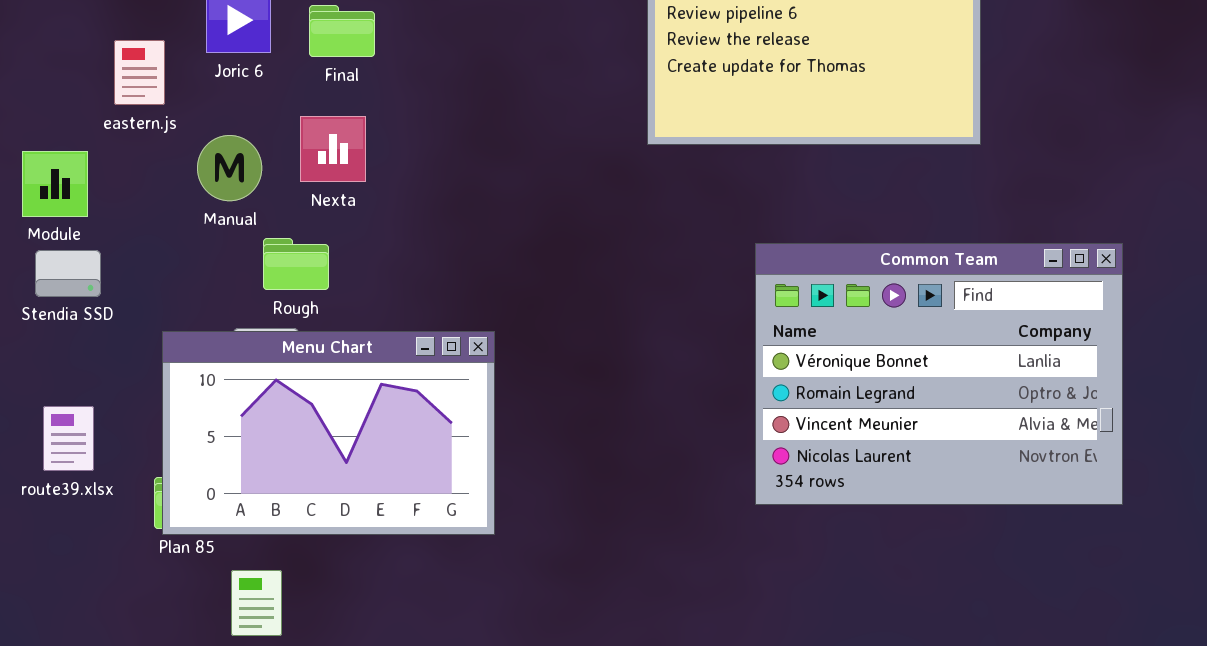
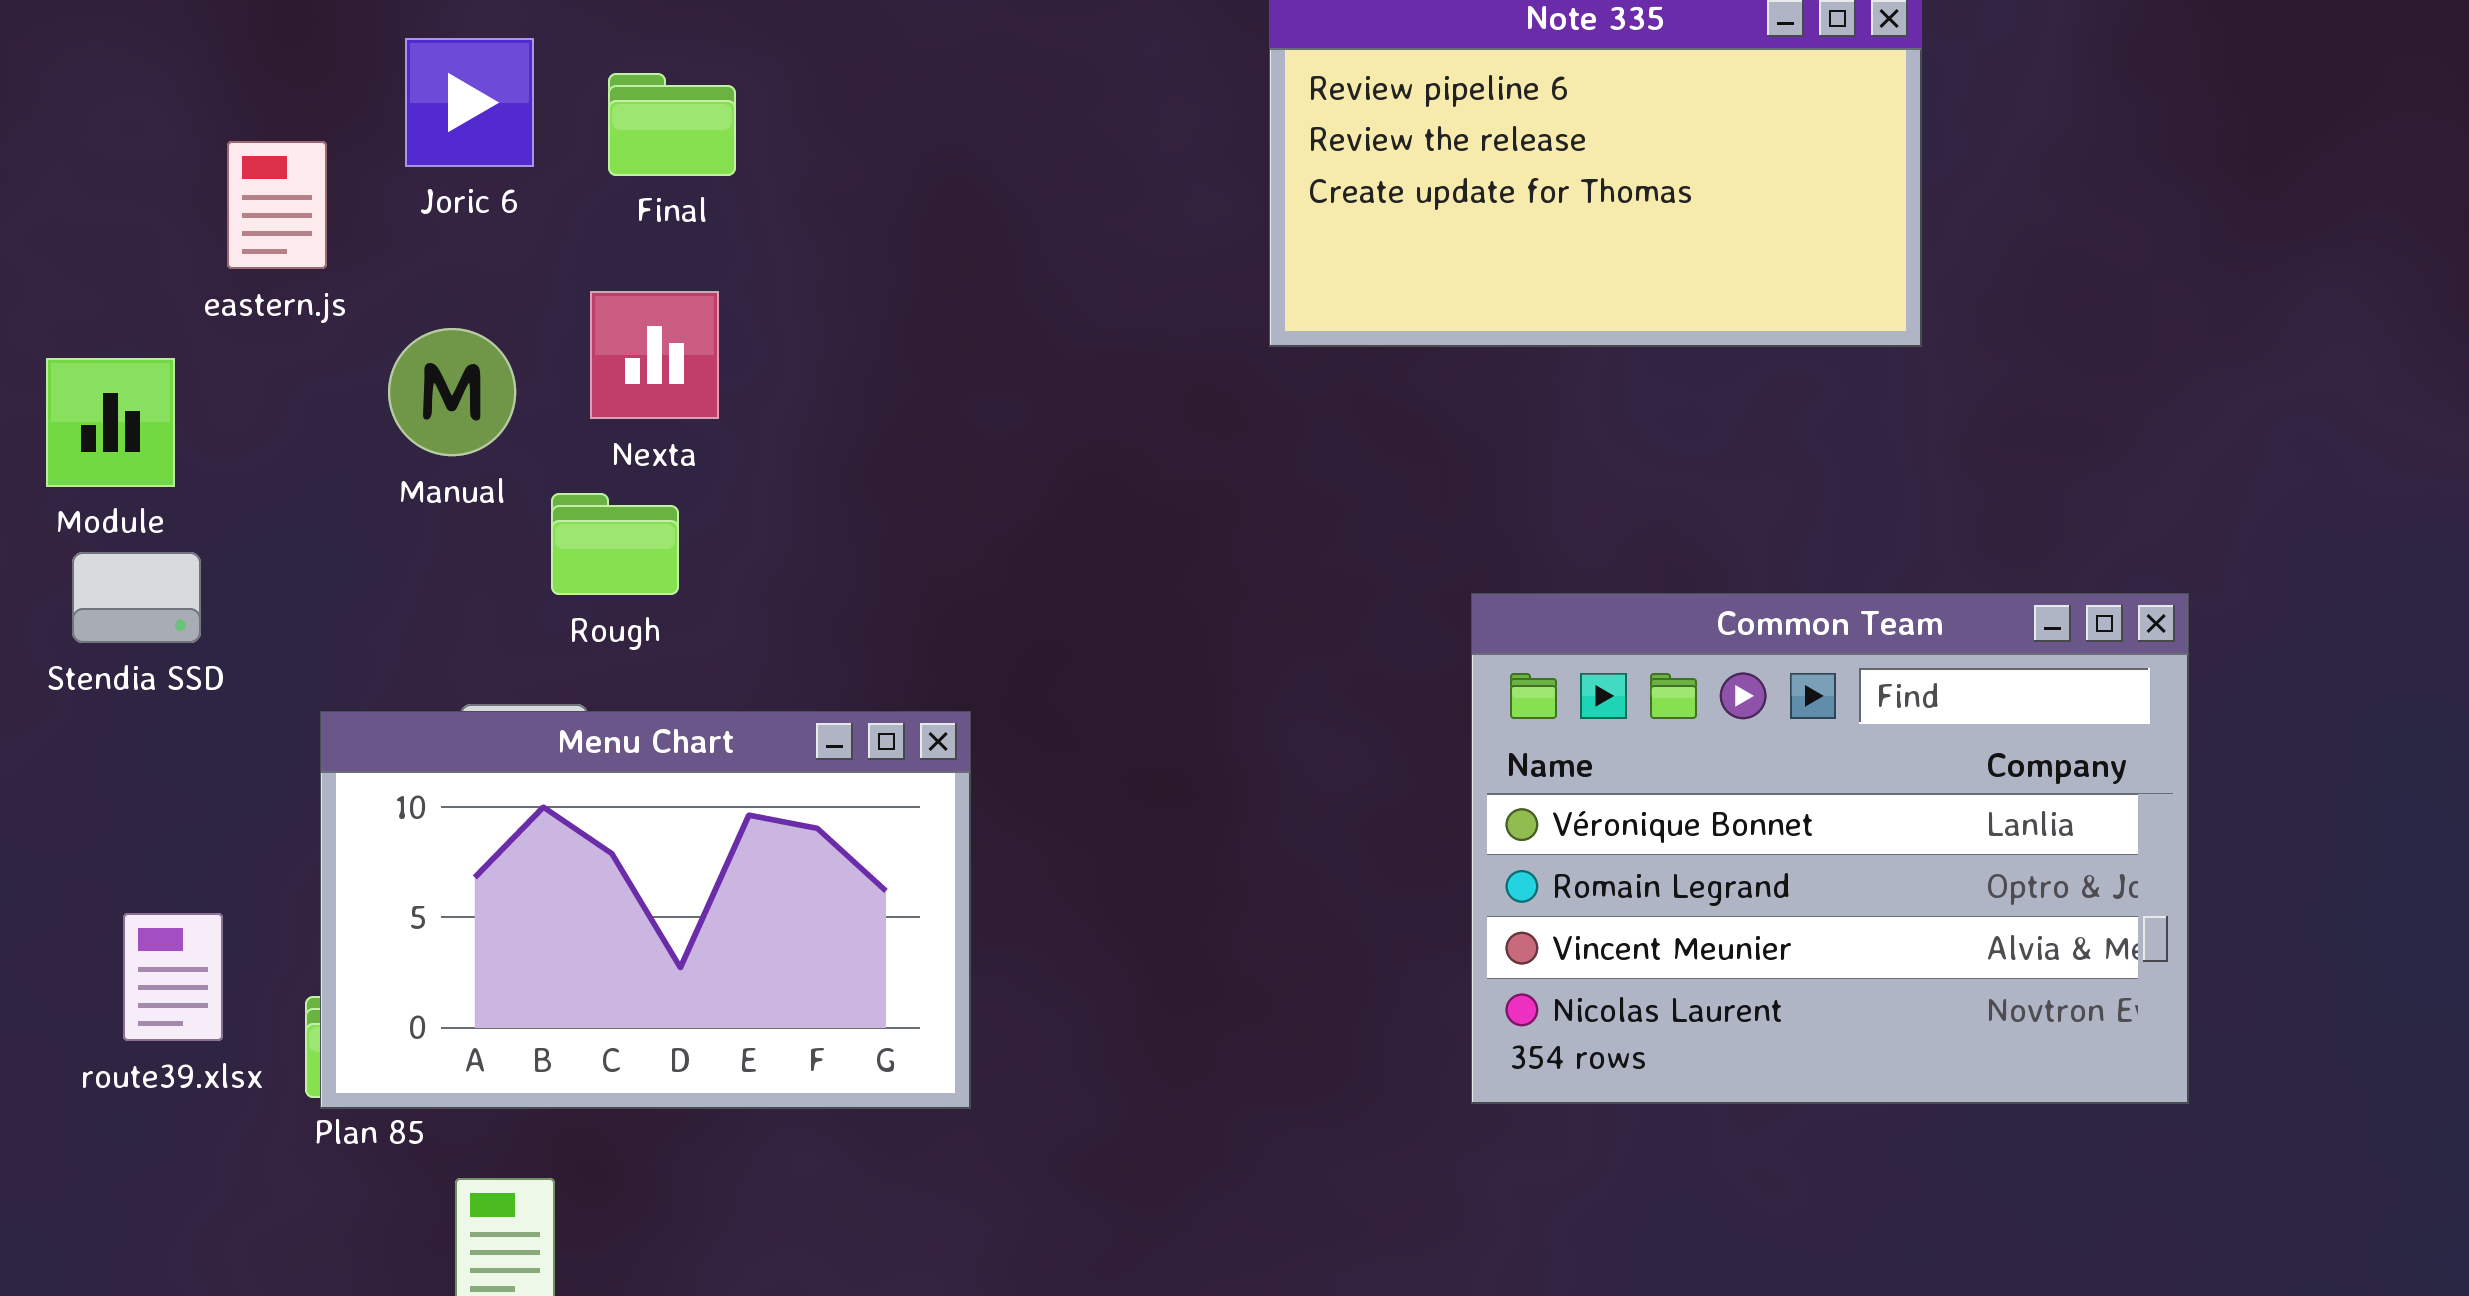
Rough: [263,238,329,290] -> [551,493,679,595], moved
Common Team: [755,243,1123,505] -> [1471,593,2189,1104], moved
route39.xlsx: [43,406,94,471] -> [123,913,223,1041], moved

